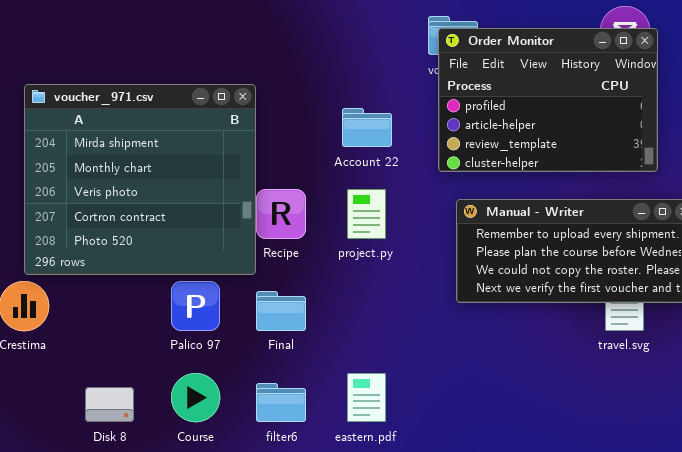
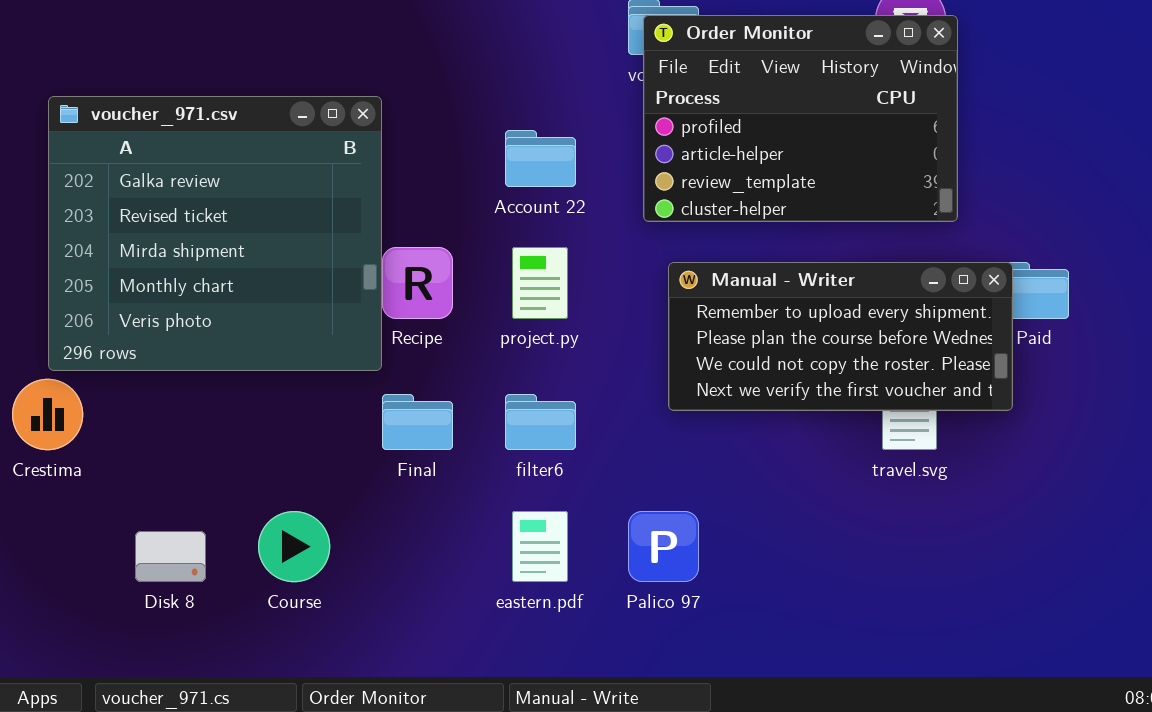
voucher_971.csv: [24,84,256,275] -> [48,96,382,371], scrolled up 2 rows
Palico 97: [171,281,220,331] -> [628,511,699,582], moved
filter6: [256,383,306,422] -> [505,394,576,450], moved

